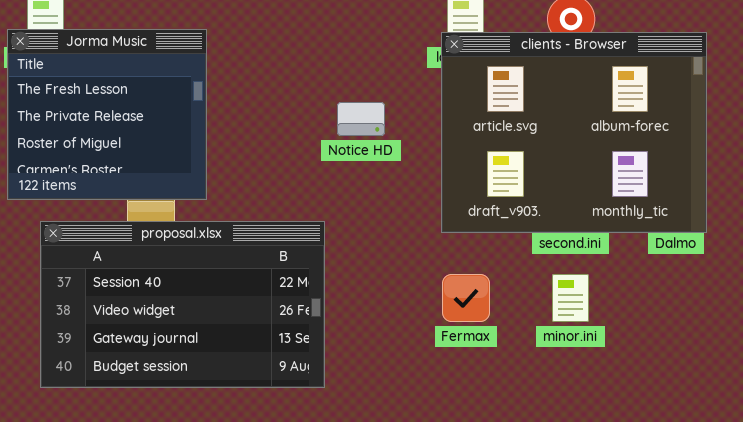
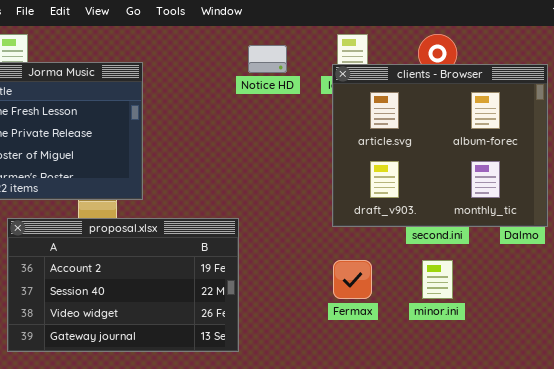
Notice HD: [337,102,385,136] -> [248,45,287,73], moved
proposal.xlsx: [40,221,325,388] -> [7,218,239,352], scrolled up 1 row

